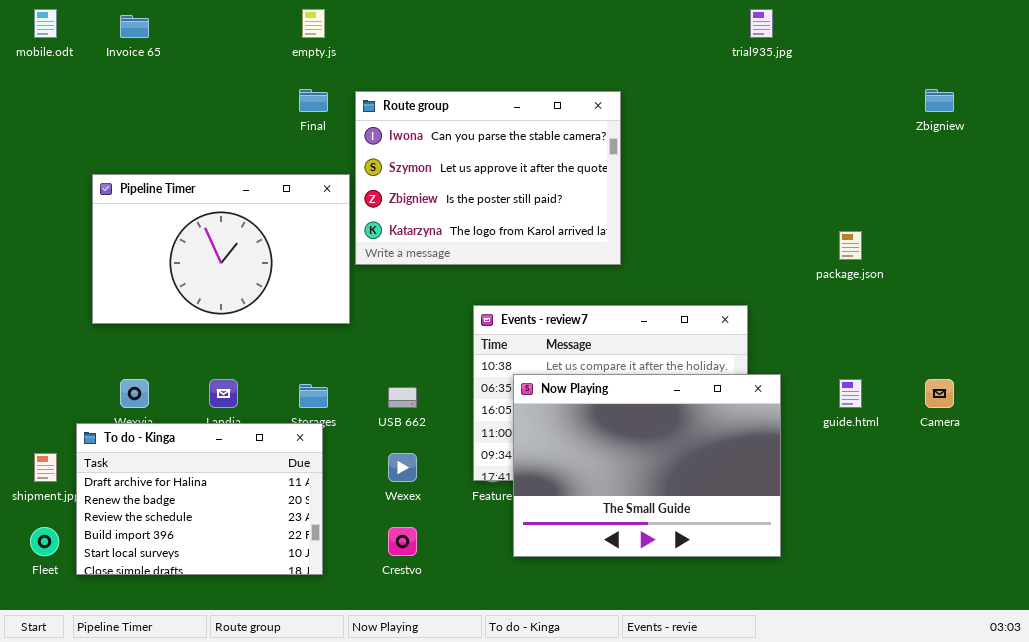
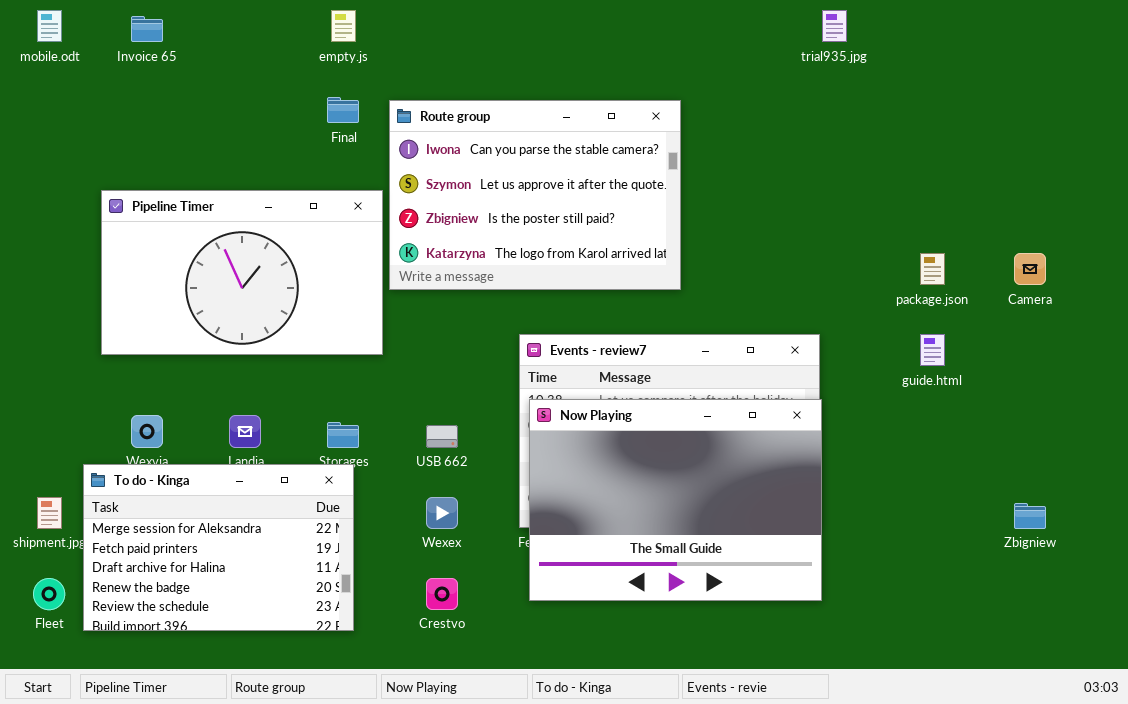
Zbigniew: [925,89,954,112] -> [1014,503,1046,529], moved
Now Playing: [513,374,781,557] -> [529,399,822,601], moved
guide.html: [839,379,862,408] -> [920,334,945,366], moved
Camera: [925,379,954,408] -> [1014,253,1046,285], moved
To do - Kinga: [76,423,323,575] -> [83,464,354,631], scrolled up 2 rows

